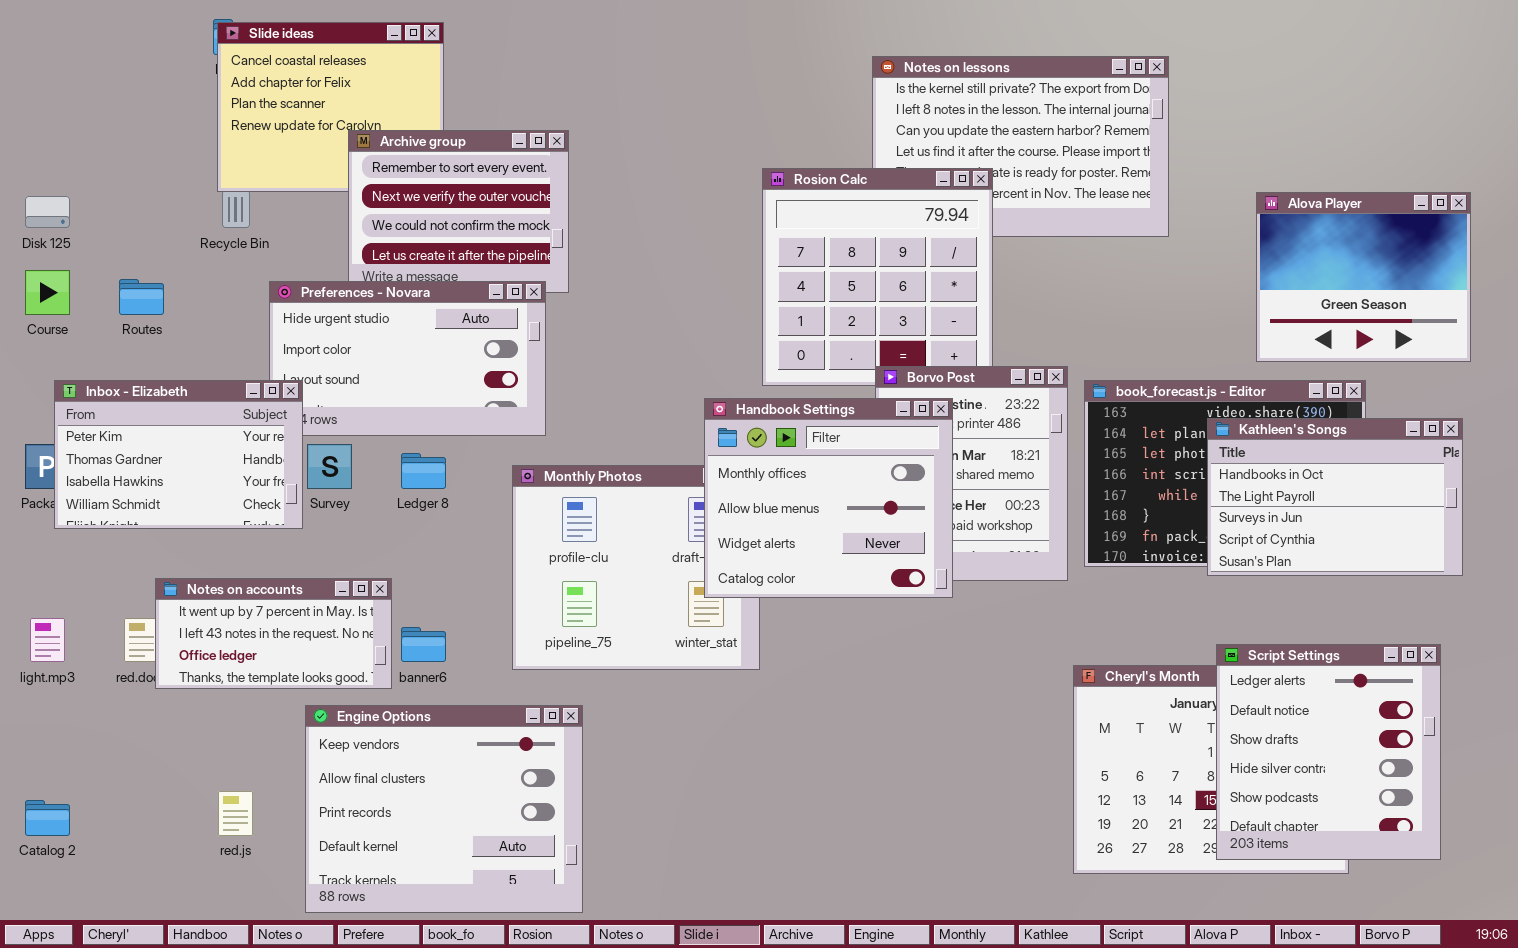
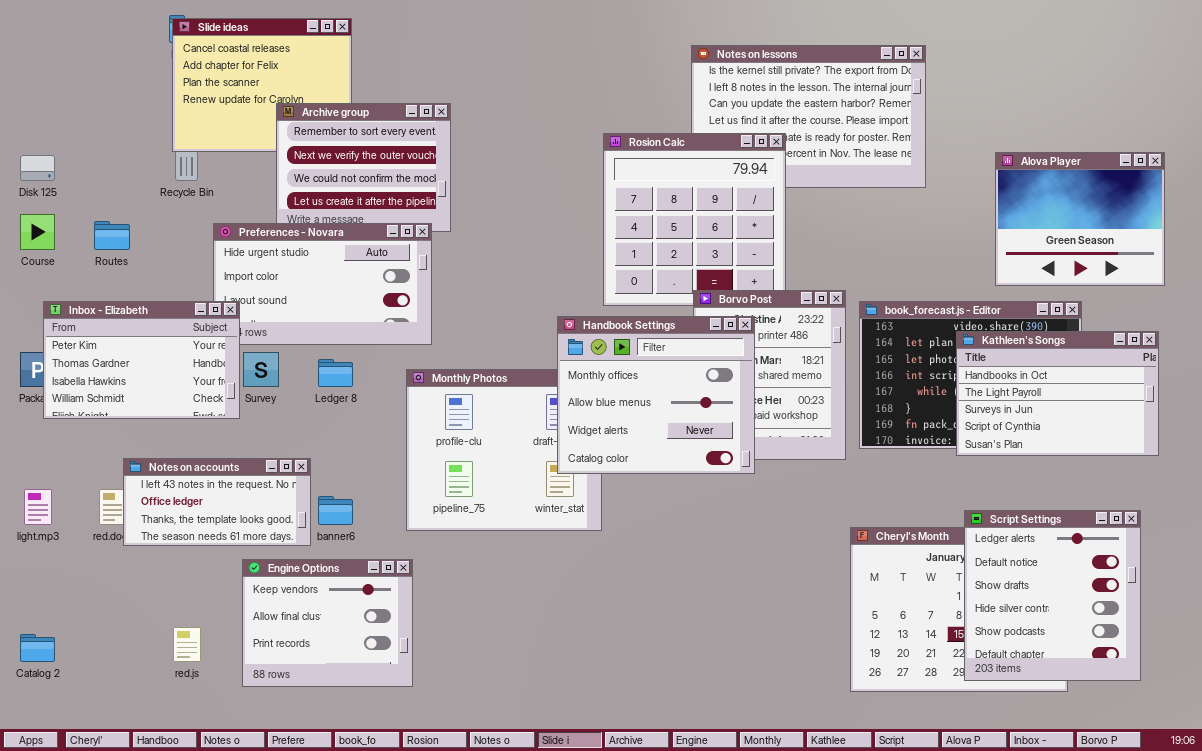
Notes on accounts: [155,578,392,689] -> [123,458,311,546], scrolled down 1 row
Engine Options: [305,705,583,913] -> [242,559,413,687], resized

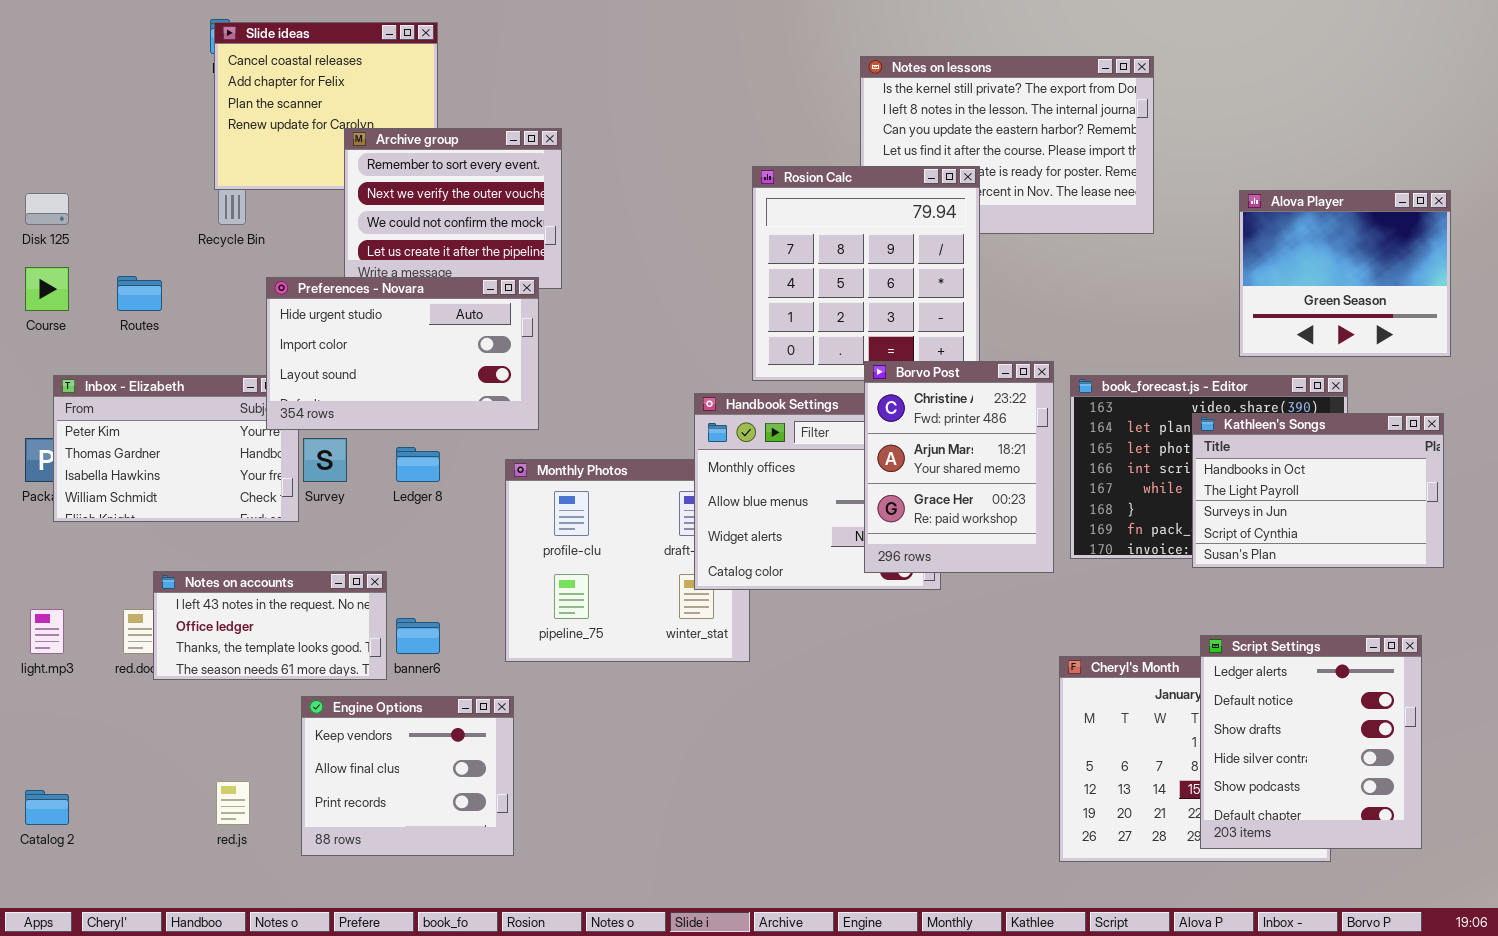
Preferences - Novara: [213,223,432,345] -> [266,277,539,430], raised
Borvo Post: [693,290,846,460] -> [864,361,1054,573], raised

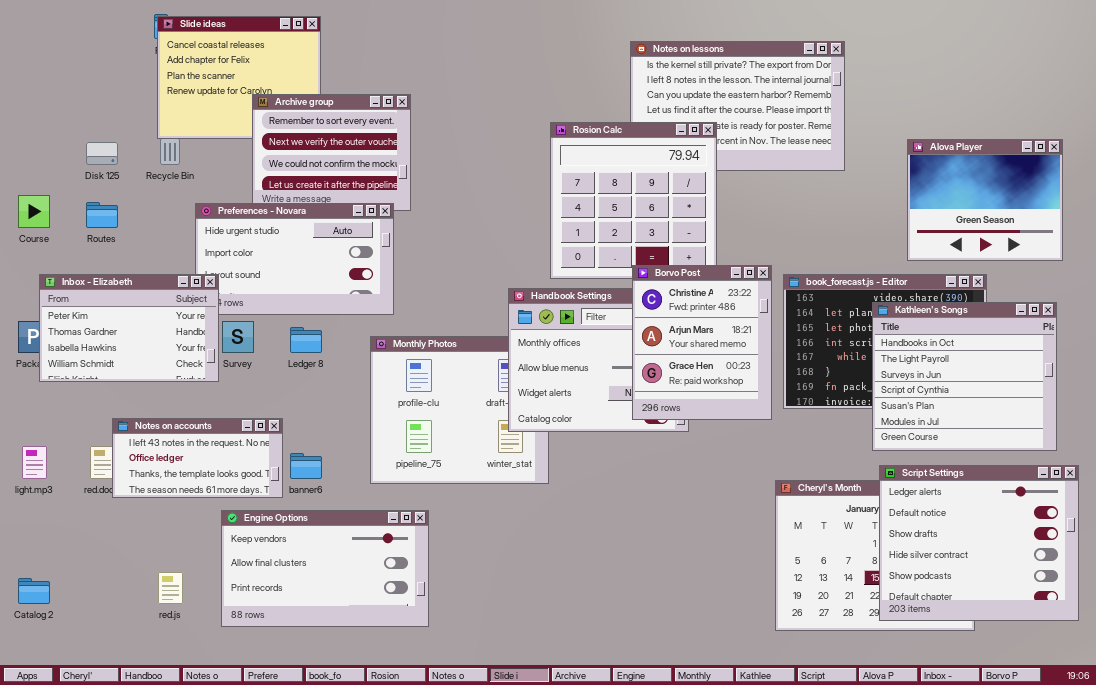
Disk 125: [25,193,69,225] -> [86,142,118,165], moved
Inbox - Elizabeth: [53,375,299,522] -> [39,274,219,382], raised
Kathleen's Songs: [1192,413,1444,568] -> [872,302,1057,451], resized
Script Settings: [1200,635,1422,849] -> [879,465,1079,621], resized
Engine Options: [301,696,514,856] -> [221,510,429,627], resized

